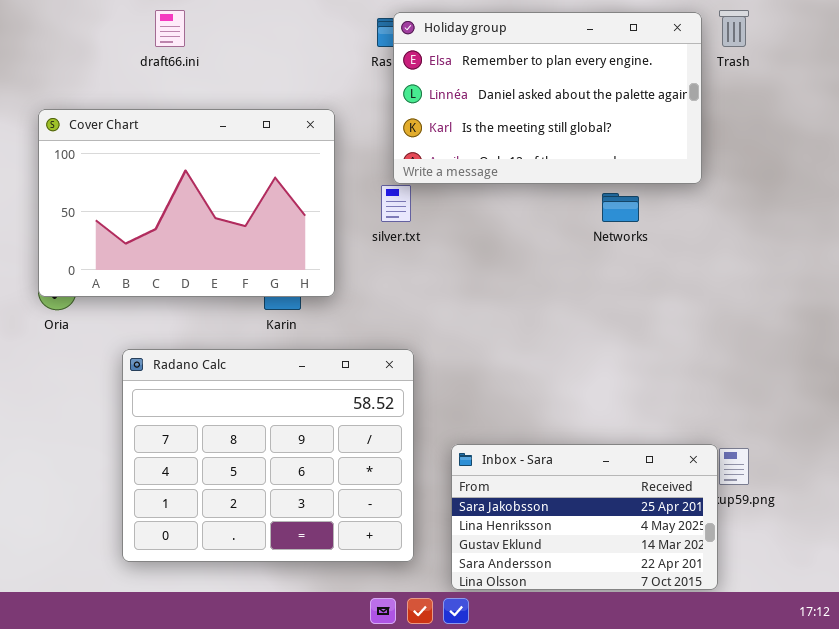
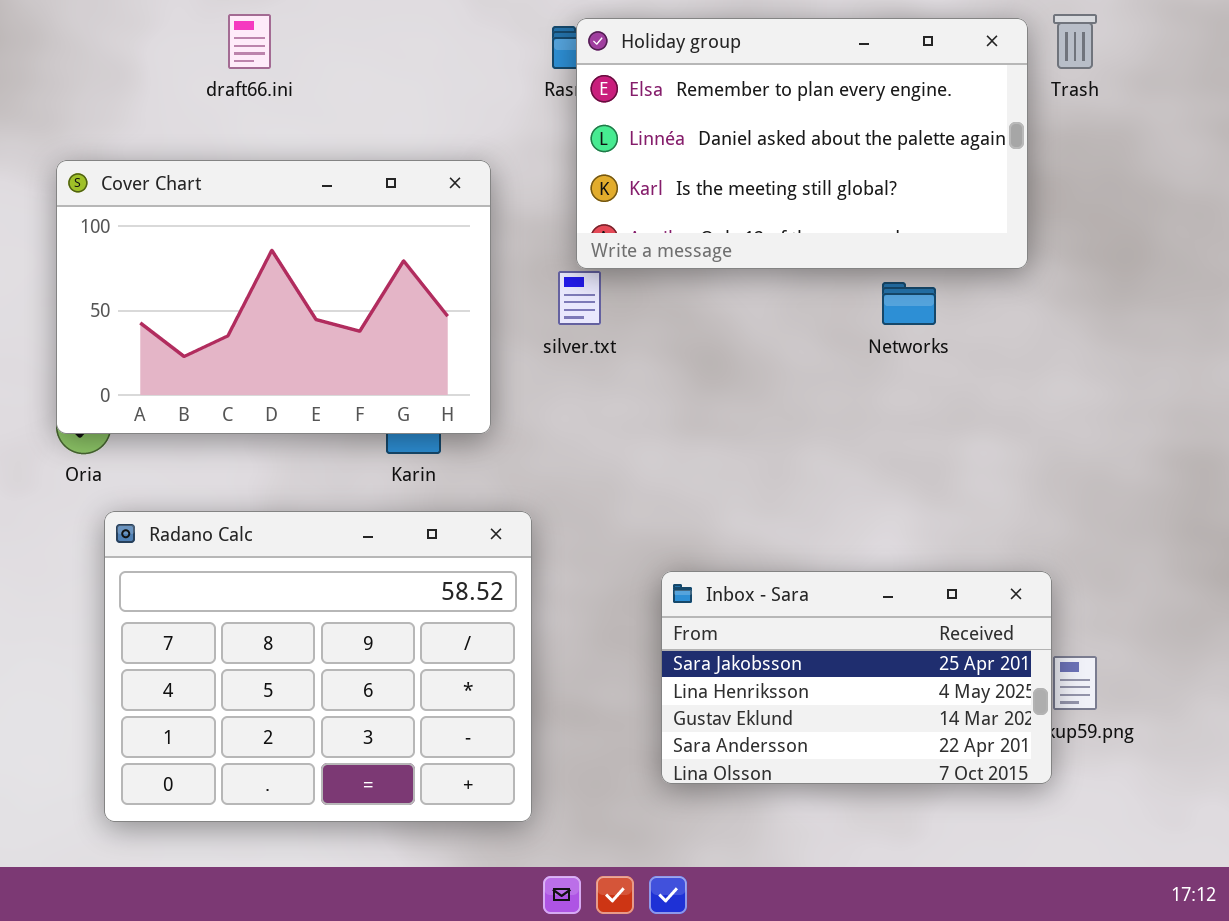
Radano Calc: [122,349,414,562] -> [104,511,532,822], moved
Inbox - Sara: [451,444,718,590] -> [661,571,1052,784], moved

